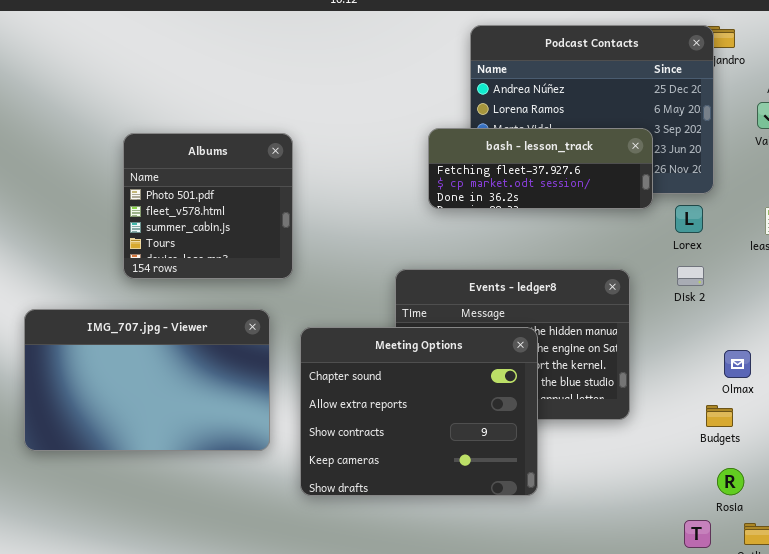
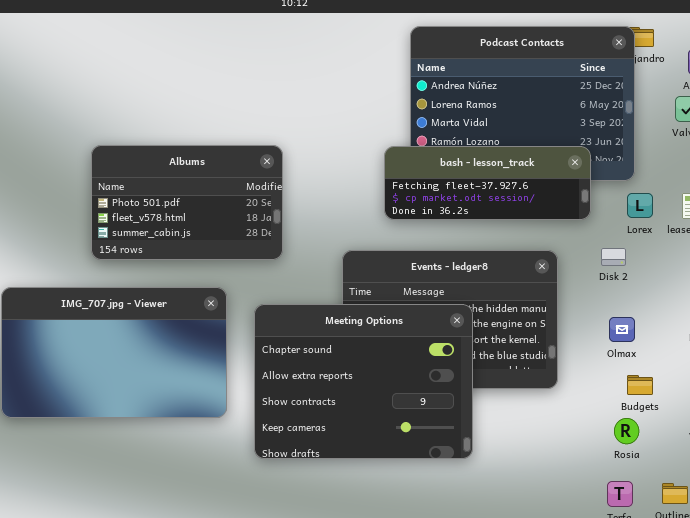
bash - lesson_track: [428,128,653,209] -> [384,146,591,220], moved
Albums: [123,133,293,279] -> [91,145,283,260], resized
Lorex: [675,205,703,233] -> [627,193,653,218], moved
Olmax: [724,350,751,378] -> [609,317,635,342], moved
Rosia: [717,468,744,495] -> [614,418,639,444], moved

